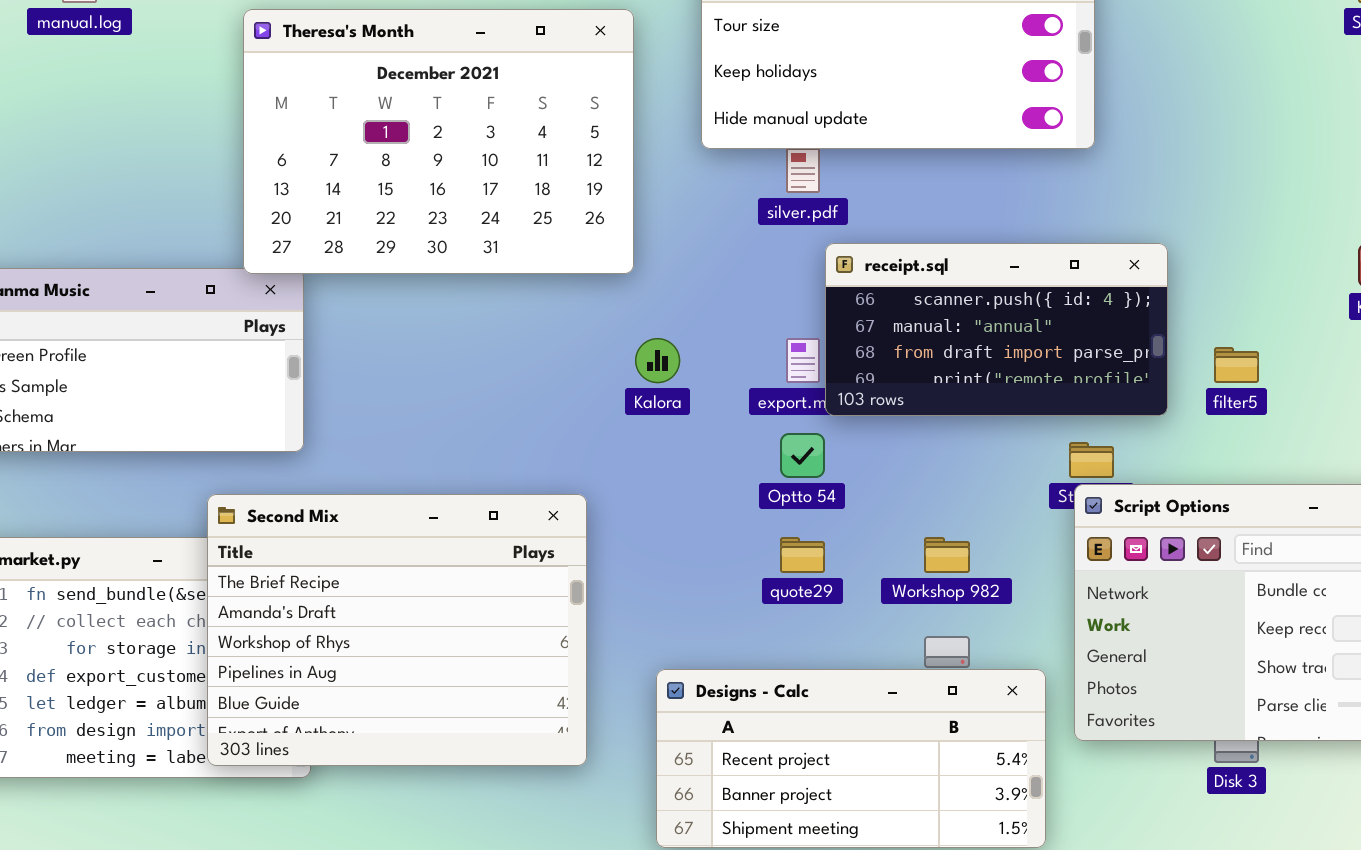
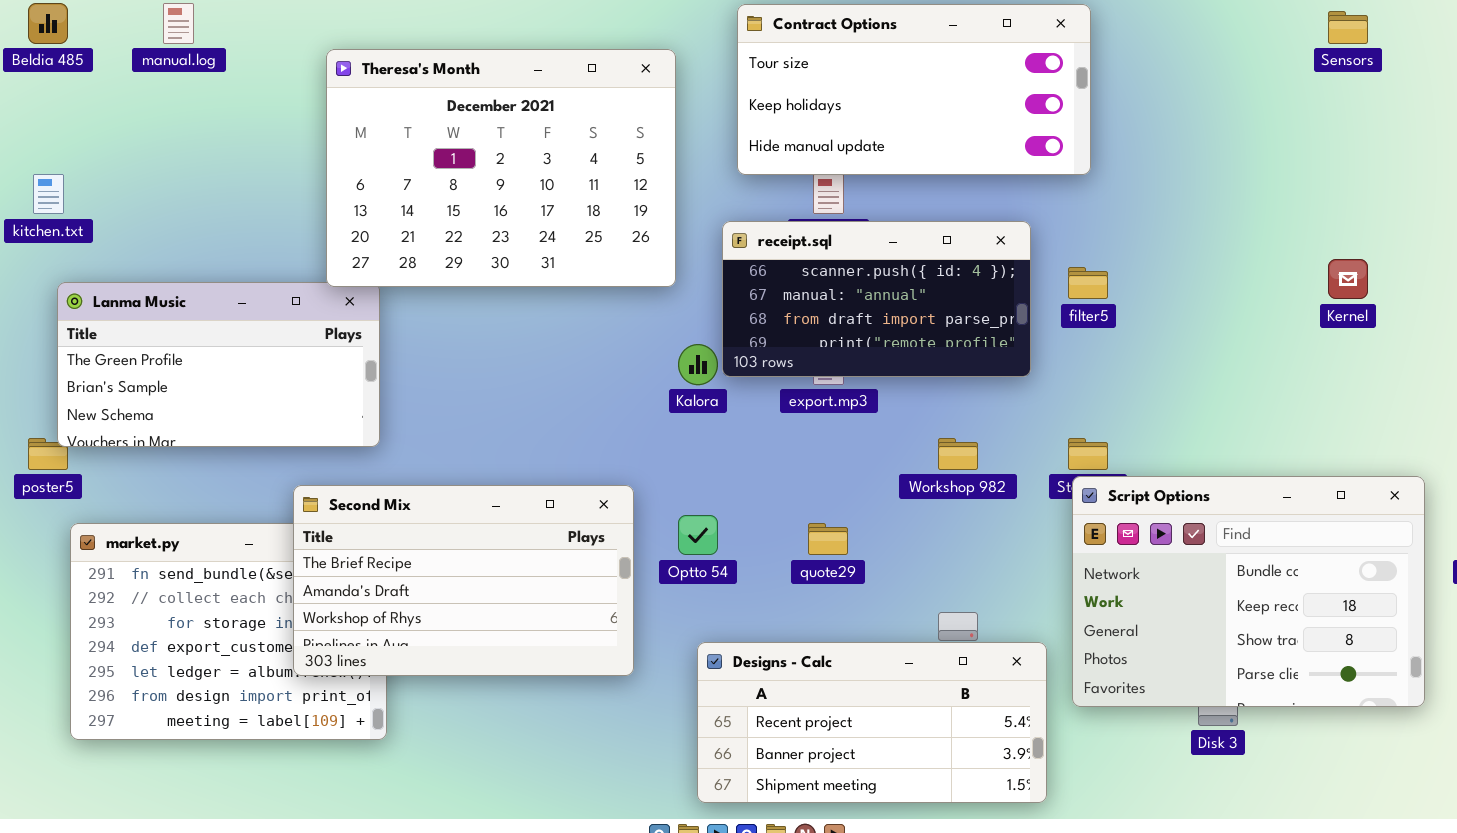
receipt.sql: [825,243,1168,416] -> [722,221,1031,377], moved
filter5: [1214,347,1259,383] -> [1068,267,1108,299], moved
Optto 54: [780,433,825,478] -> [678,515,718,555], moved
Second Mix: [207,494,587,766] -> [293,485,634,676], resized
Workshop 982: [924,537,970,573] -> [938,438,978,470], moved

